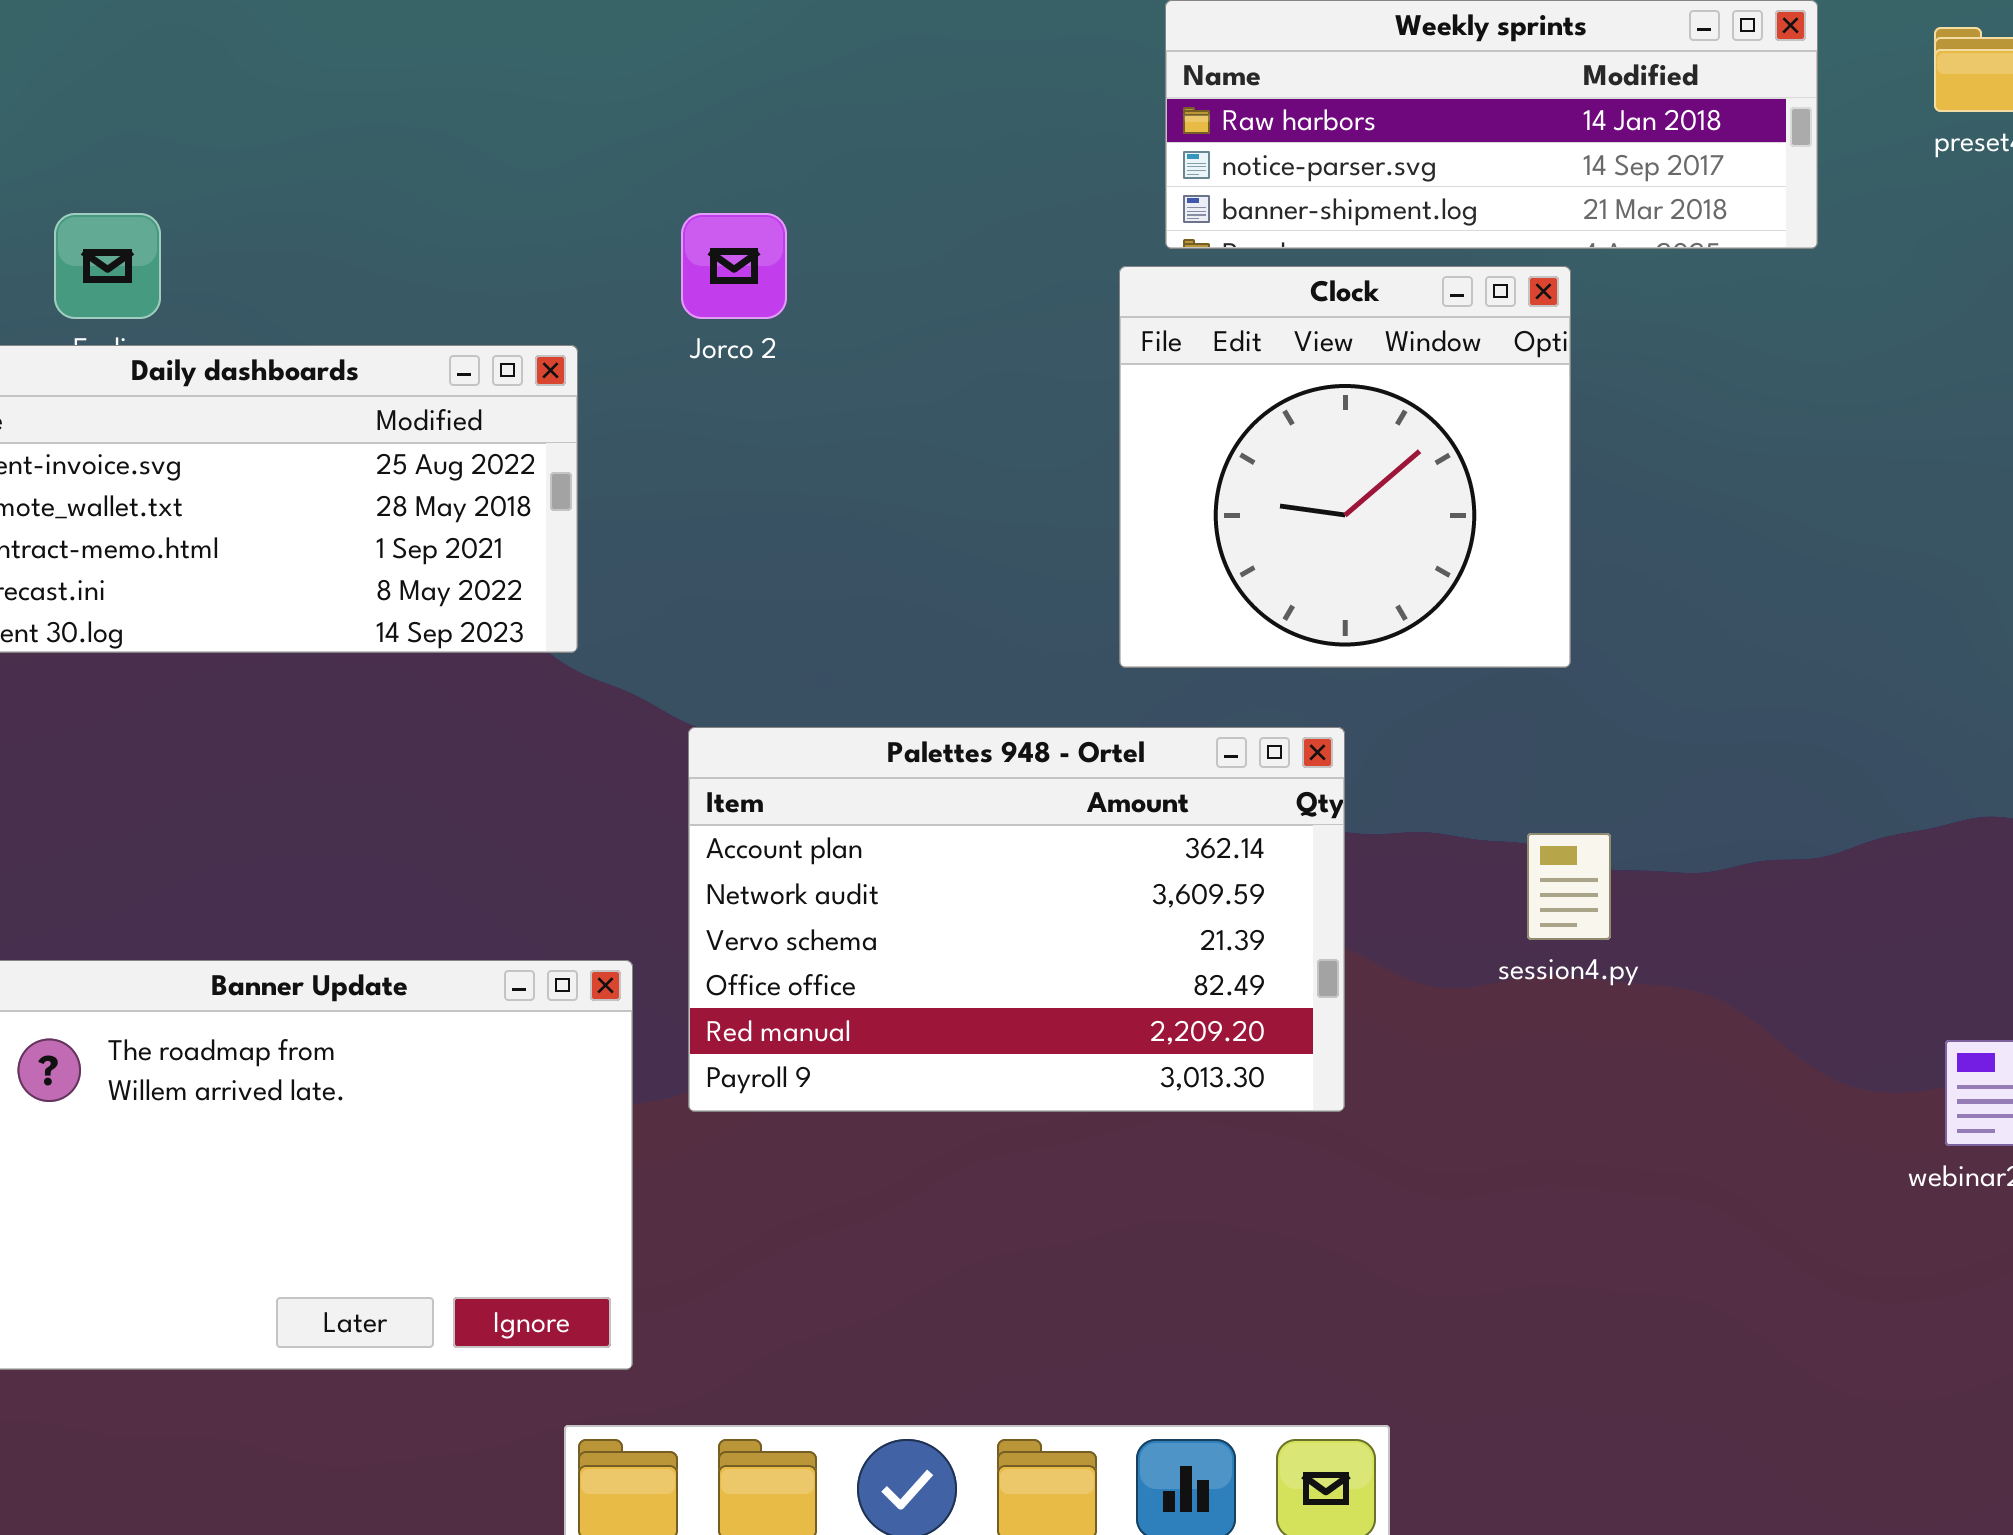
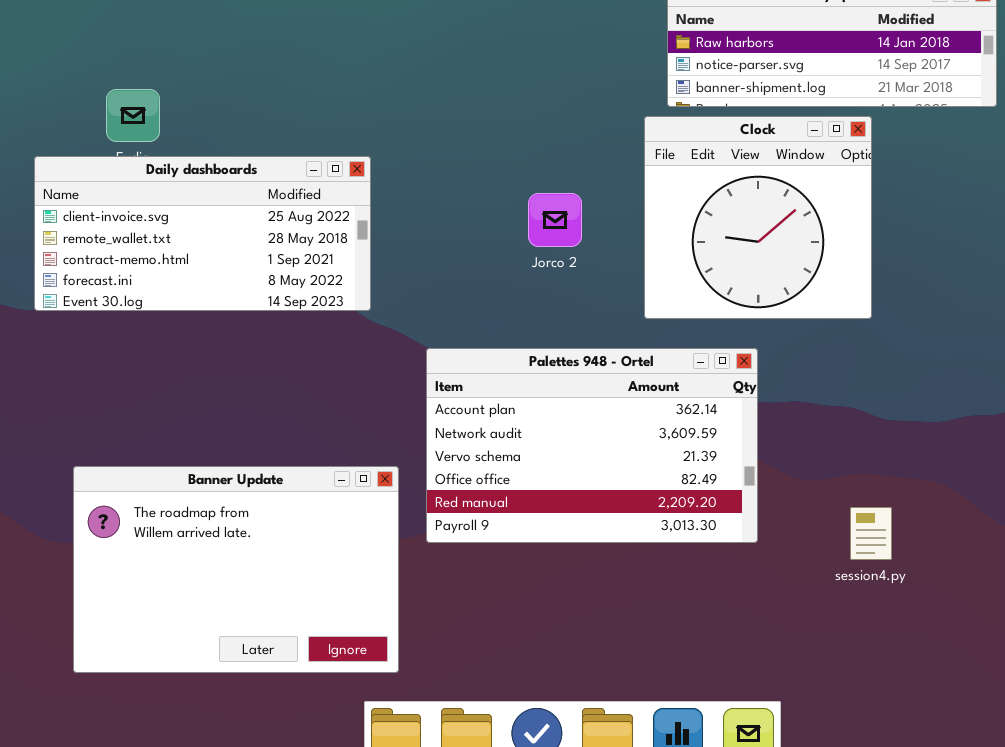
Jorco 2: [681,213,787,319] -> [528,193,582,247], moved
session4.py: [1527,833,1611,940] -> [850,507,892,560], moved

